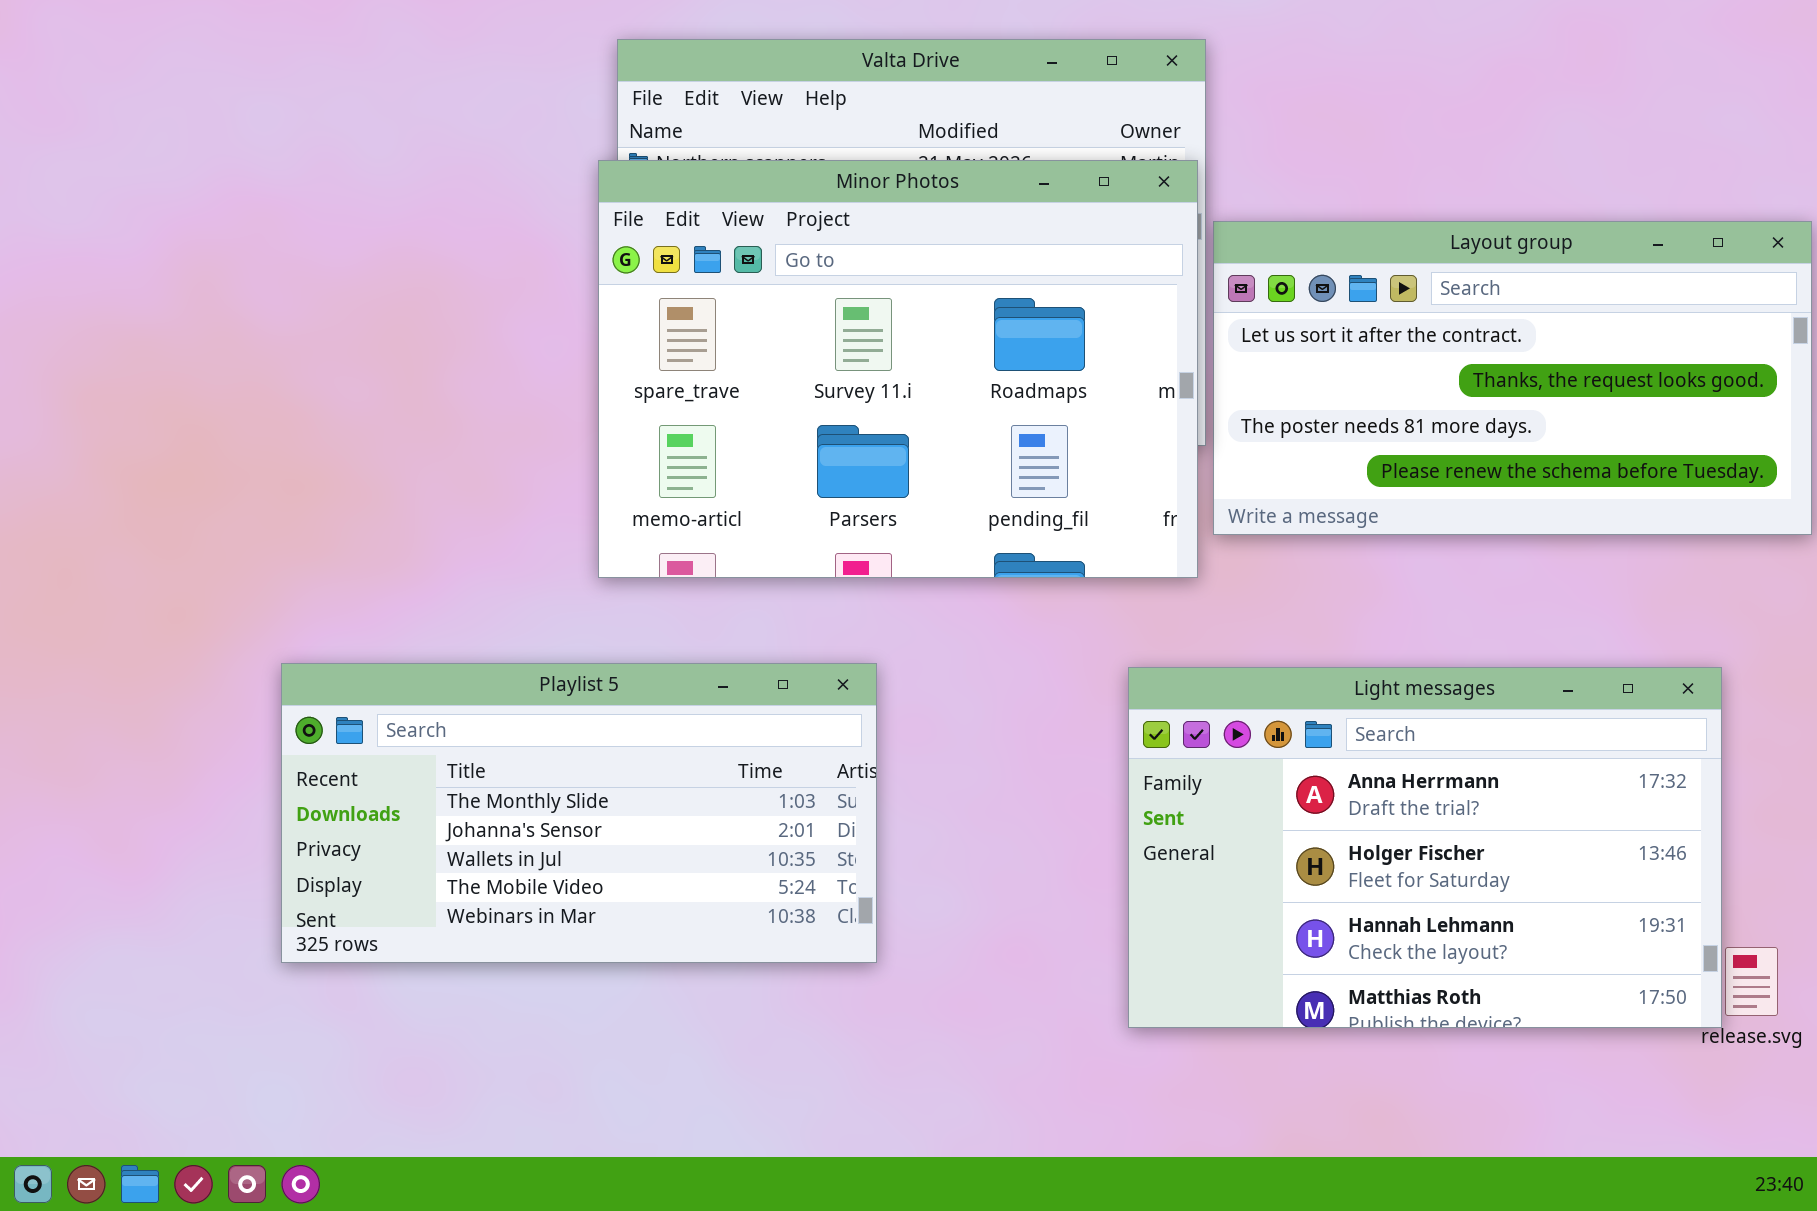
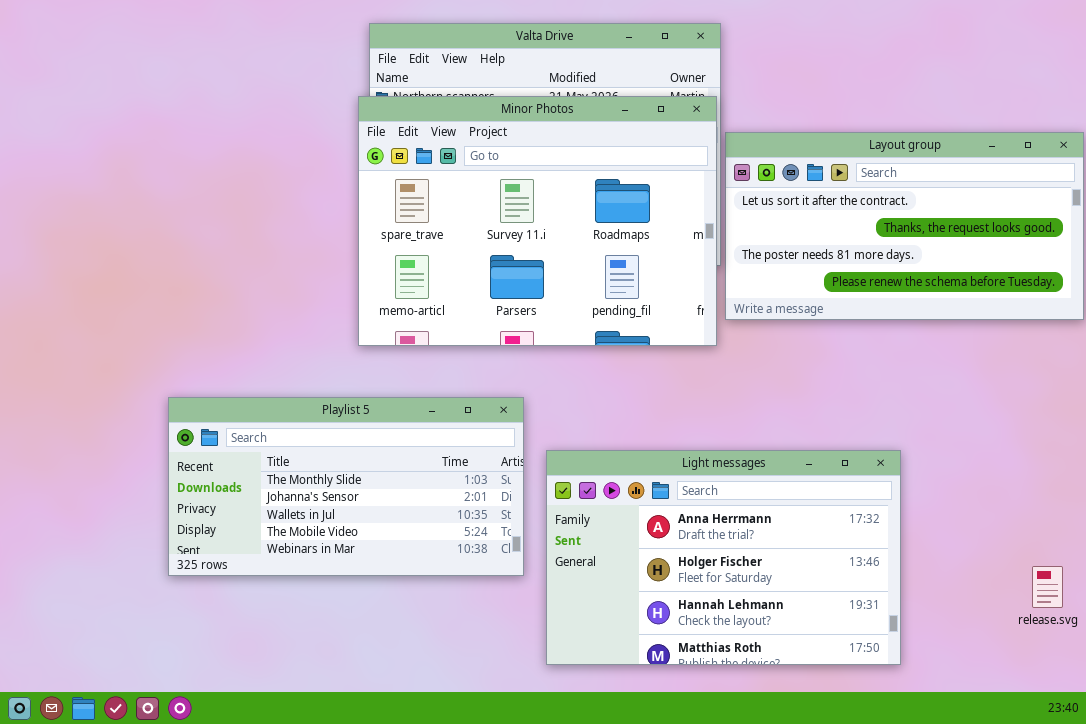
Light messages: [1128,667,1722,1028] -> [546,450,901,665], moved

